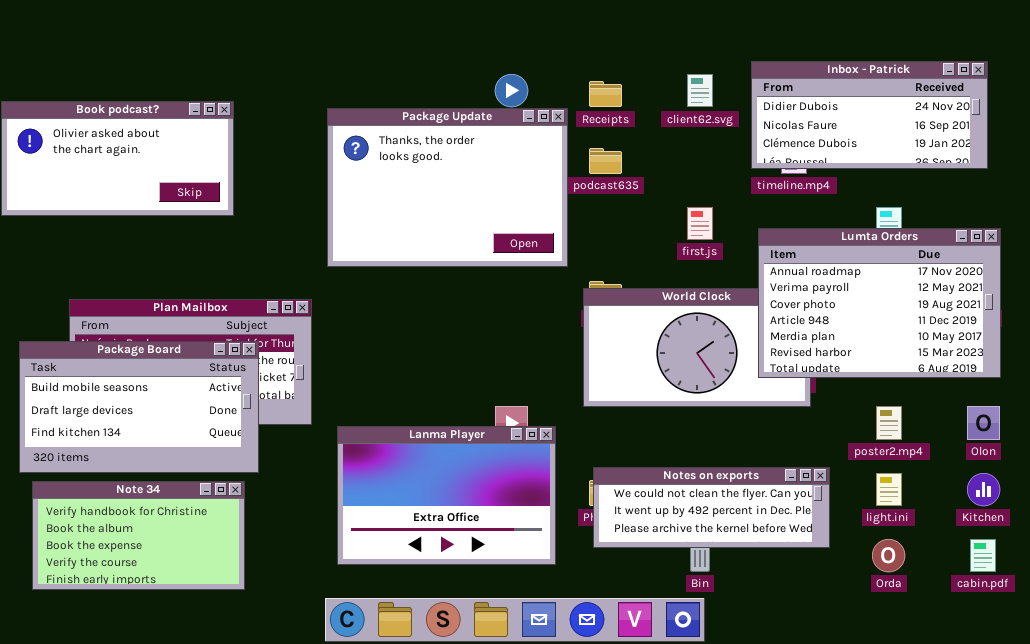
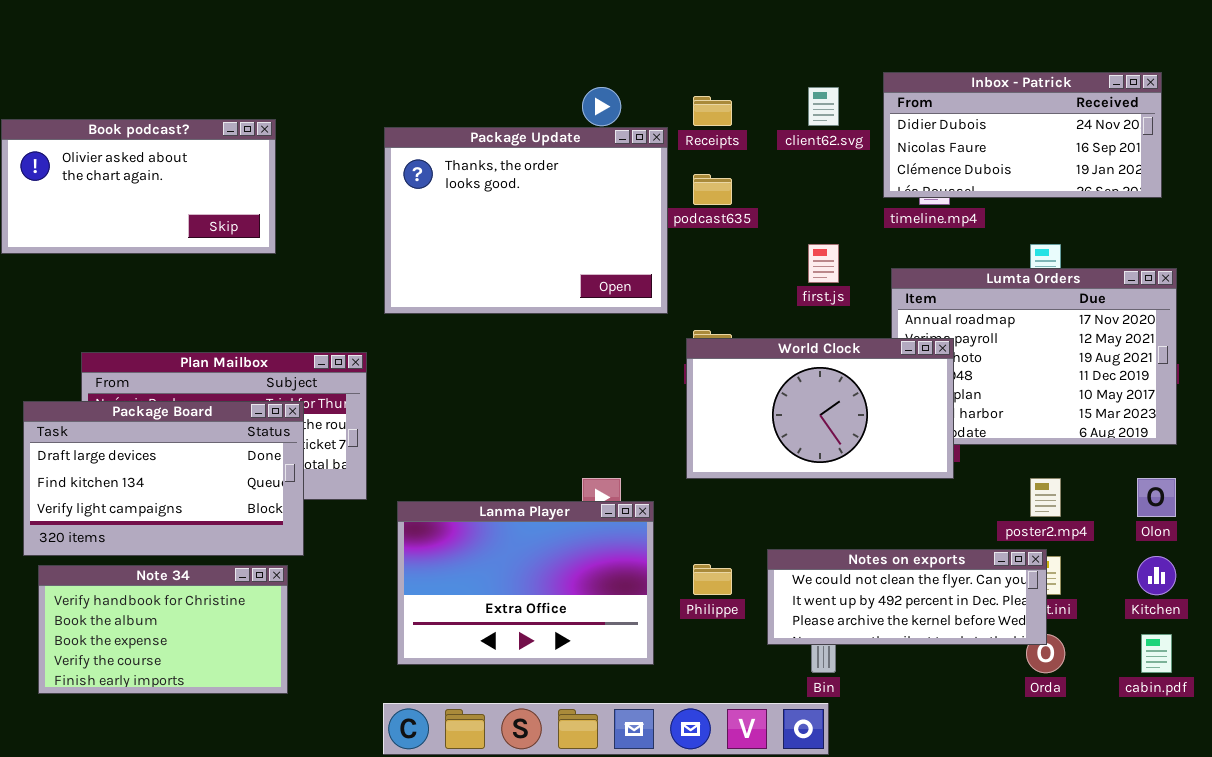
World Clock: [583,288,811,407] -> [686,338,954,479], raised
Package Board: [19,341,259,473] -> [23,401,304,556], scrolled down 1 row
Notes on exports: [593,467,830,548] -> [767,549,1047,645], moved

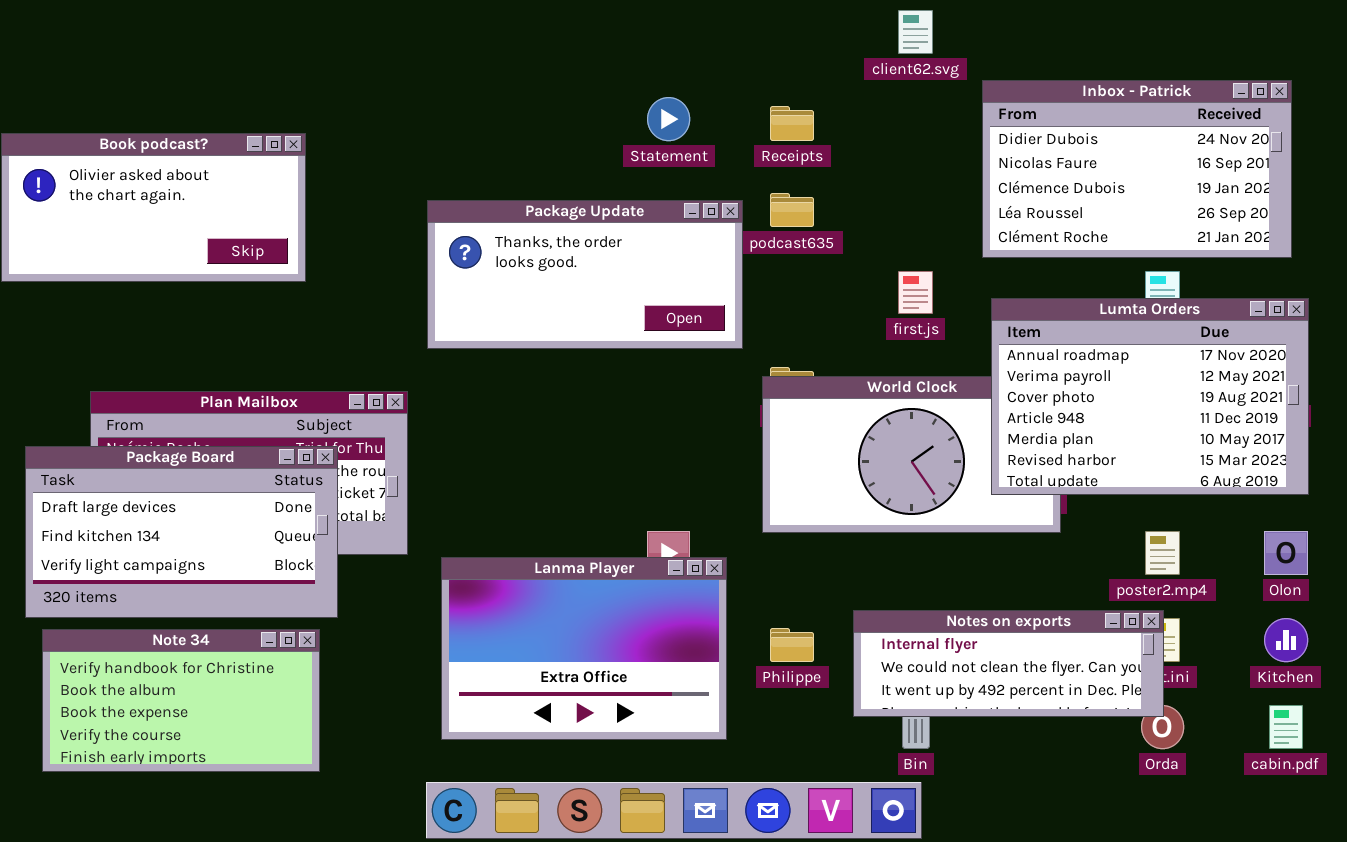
Inbox - Patrick: [883,72,1162,198] -> [982,80,1292,258], resized
client62.svg: [808,87,839,126] -> [898,10,933,54], moved
Package Update: [384,127,668,314] -> [427,200,743,349], resized
Lumta Orders: [891,268,1177,445] -> [991,298,1309,495], raised
Notes on exports: [767,549,1047,645] -> [853,610,1164,717], scrolled up 1 row

